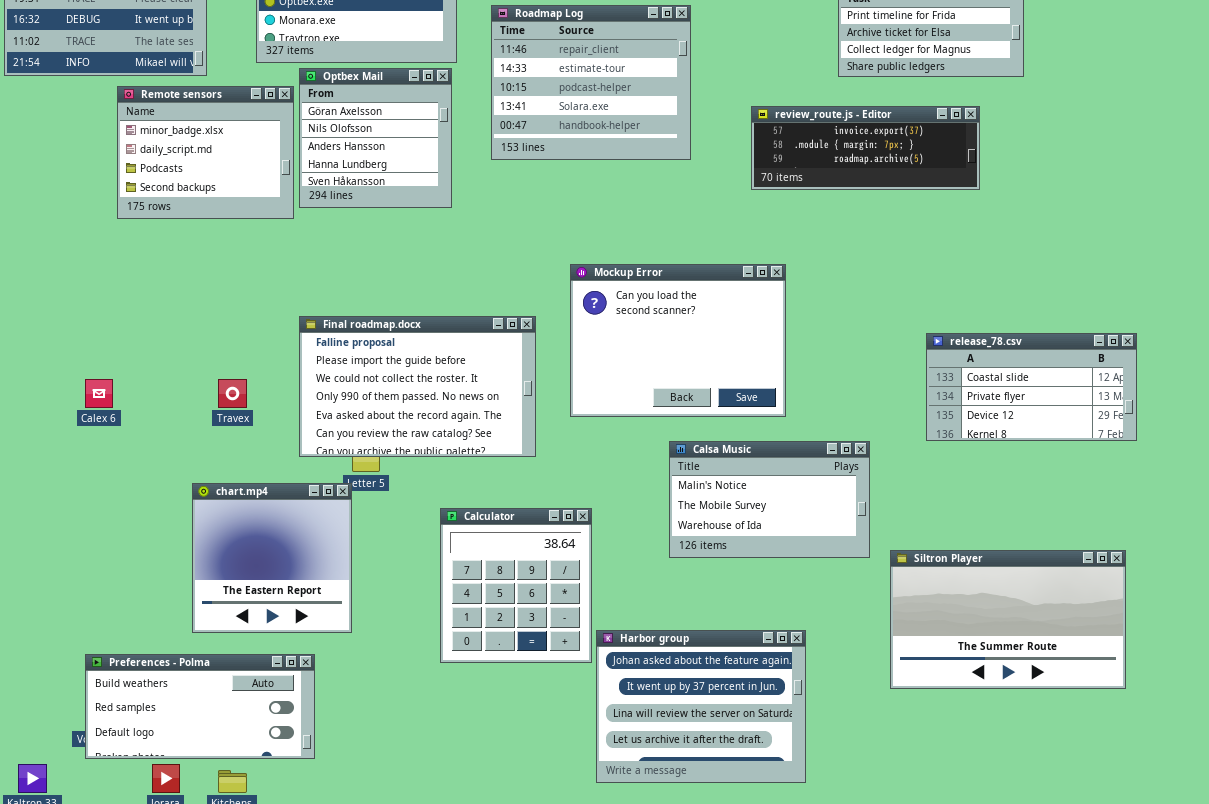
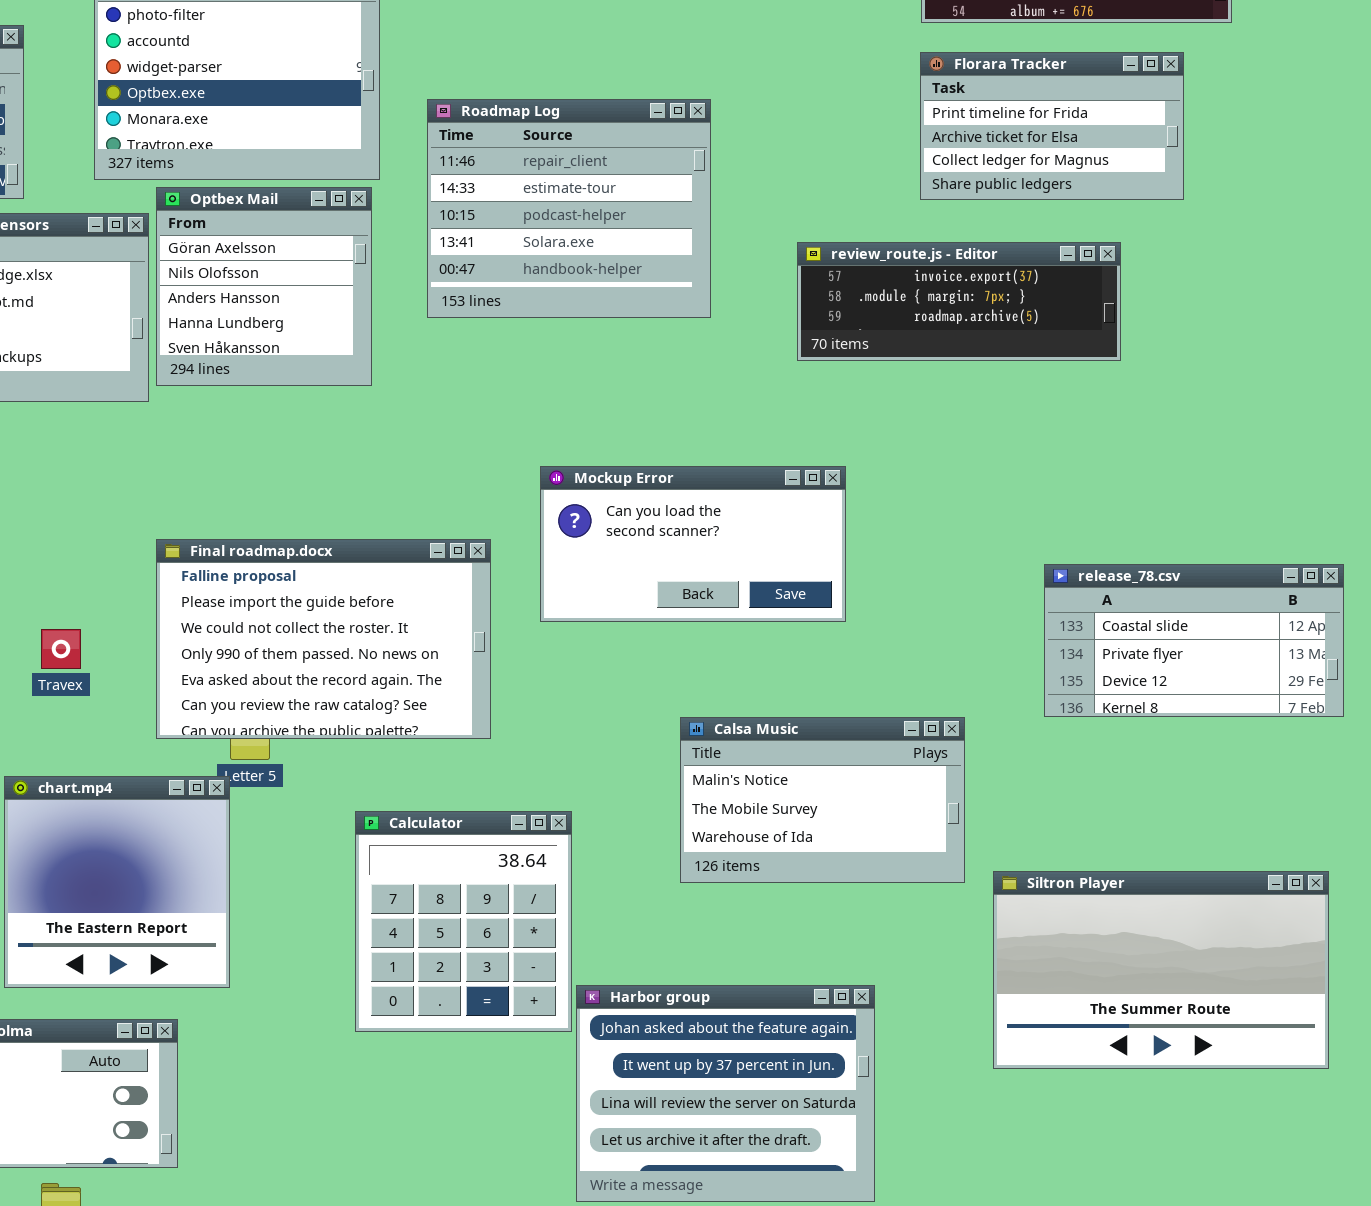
Mockup Error: [570,264,786,417] -> [540,466,846,622], resized

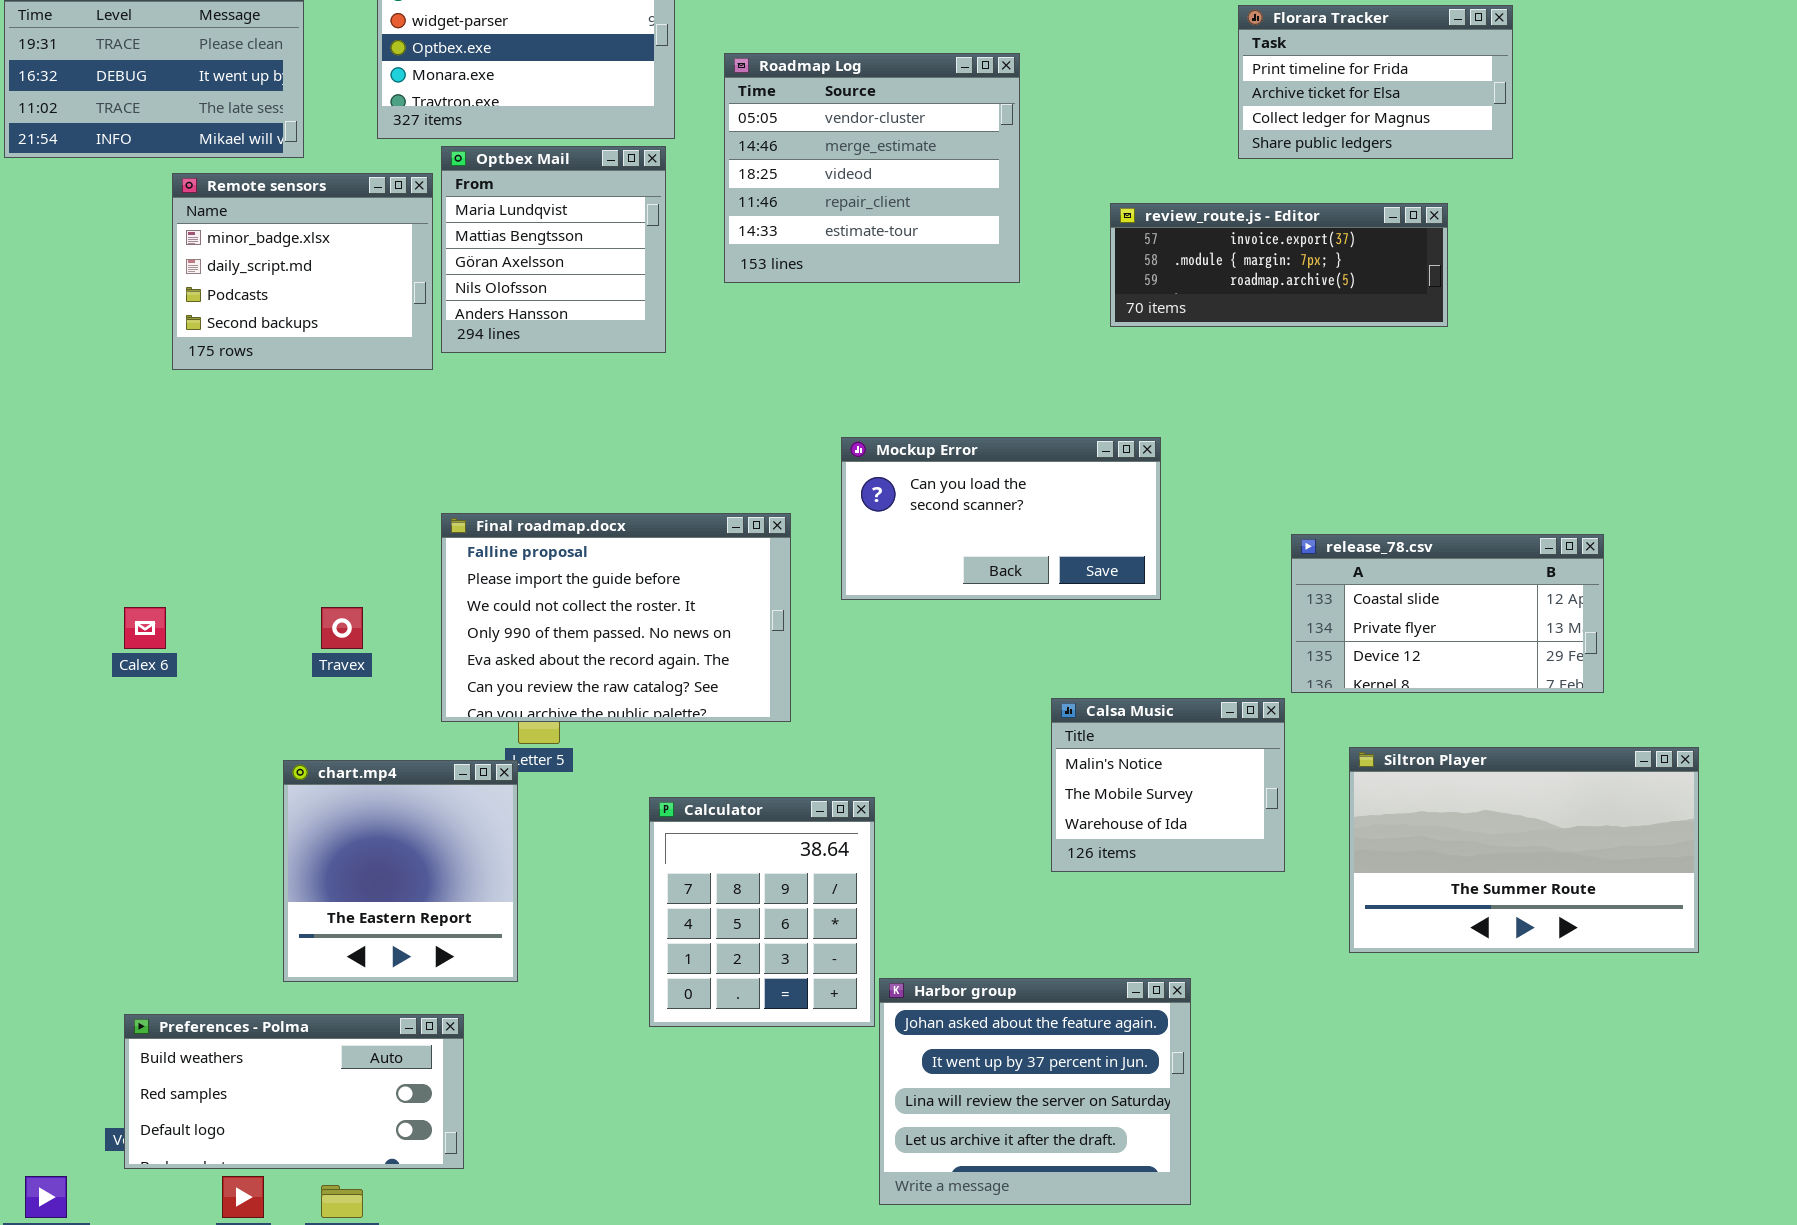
Roadmap Log: [427,99,711,318] -> [724,53,1020,283], scrolled up 3 rows
Optbex Mail: [156,187,372,386] -> [441,146,666,353], scrolled up 2 rows
release_78.csv: [1044,564,1344,717] -> [1291,534,1604,693], moved
Calsa Music: [680,717,965,883] -> [1051,698,1285,872], resized
Siltron Player: [993,871,1329,1069] -> [1349,747,1699,953], moved

